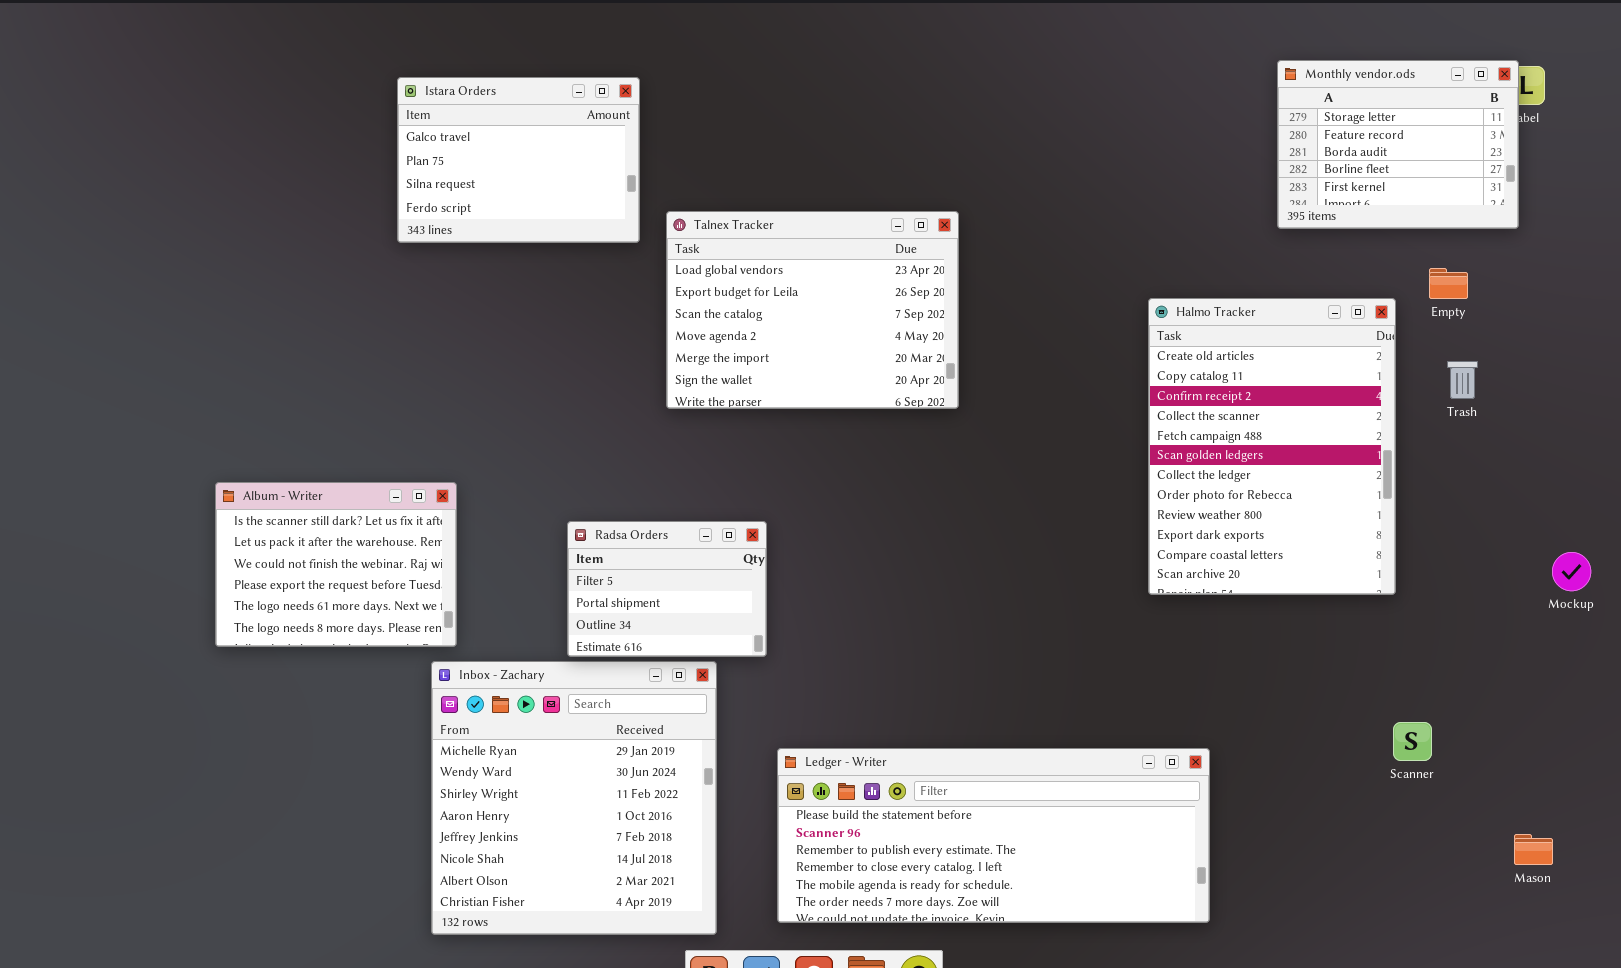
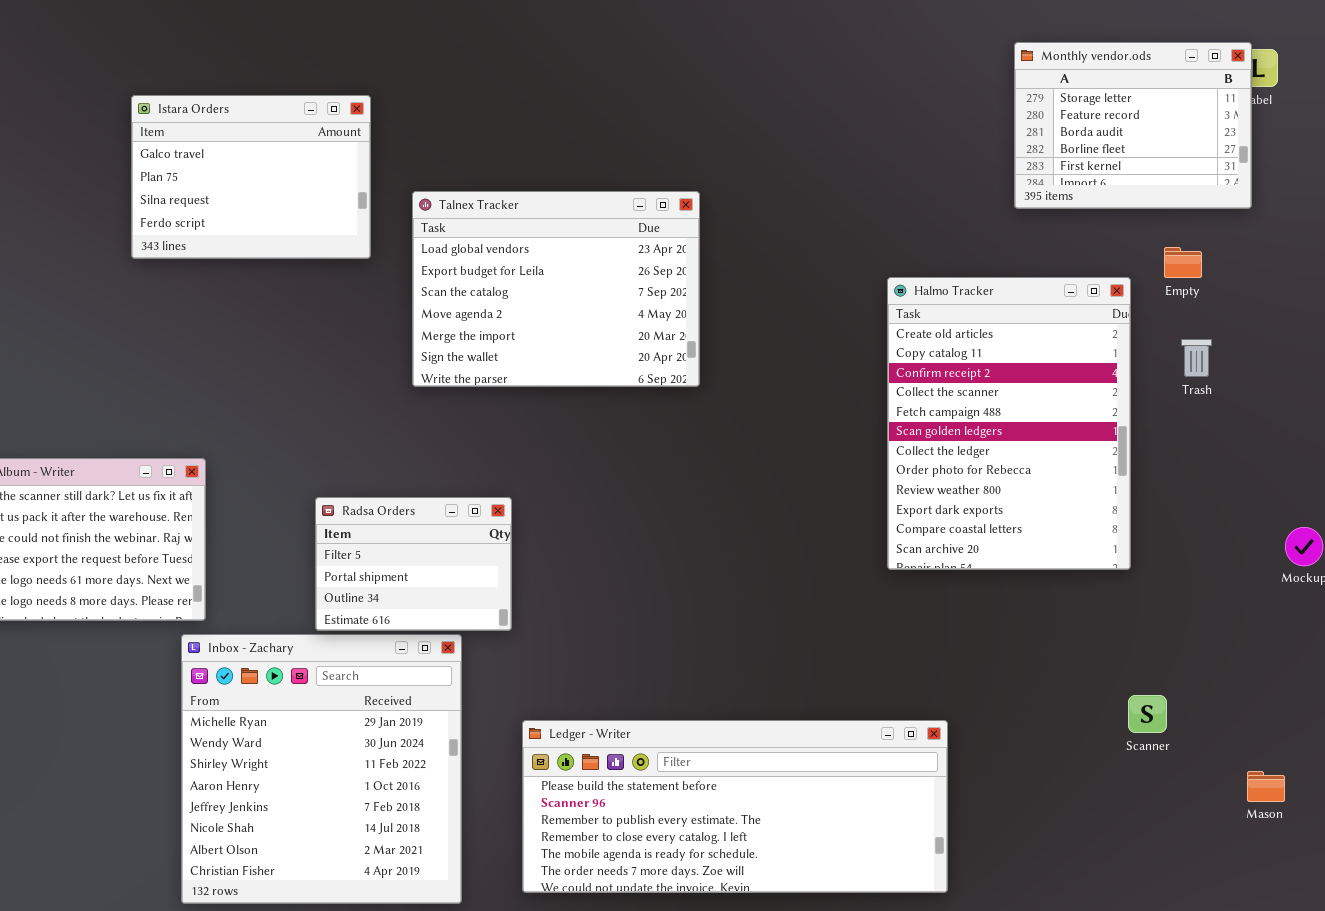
Istara Orders: [397,77,640,243] -> [131,95,371,259], moved
Mason: [1514,834,1553,865] -> [1247,771,1285,802], moved

